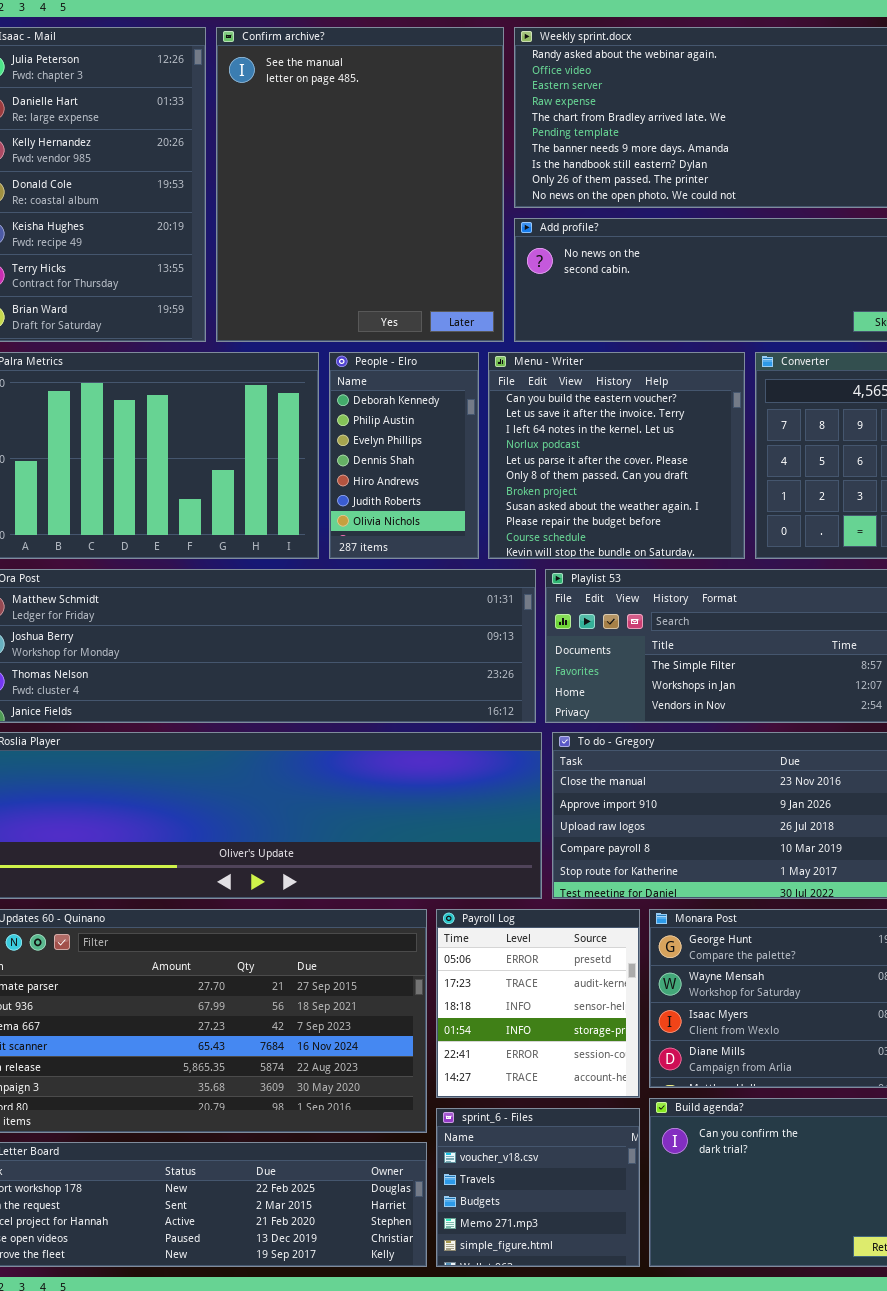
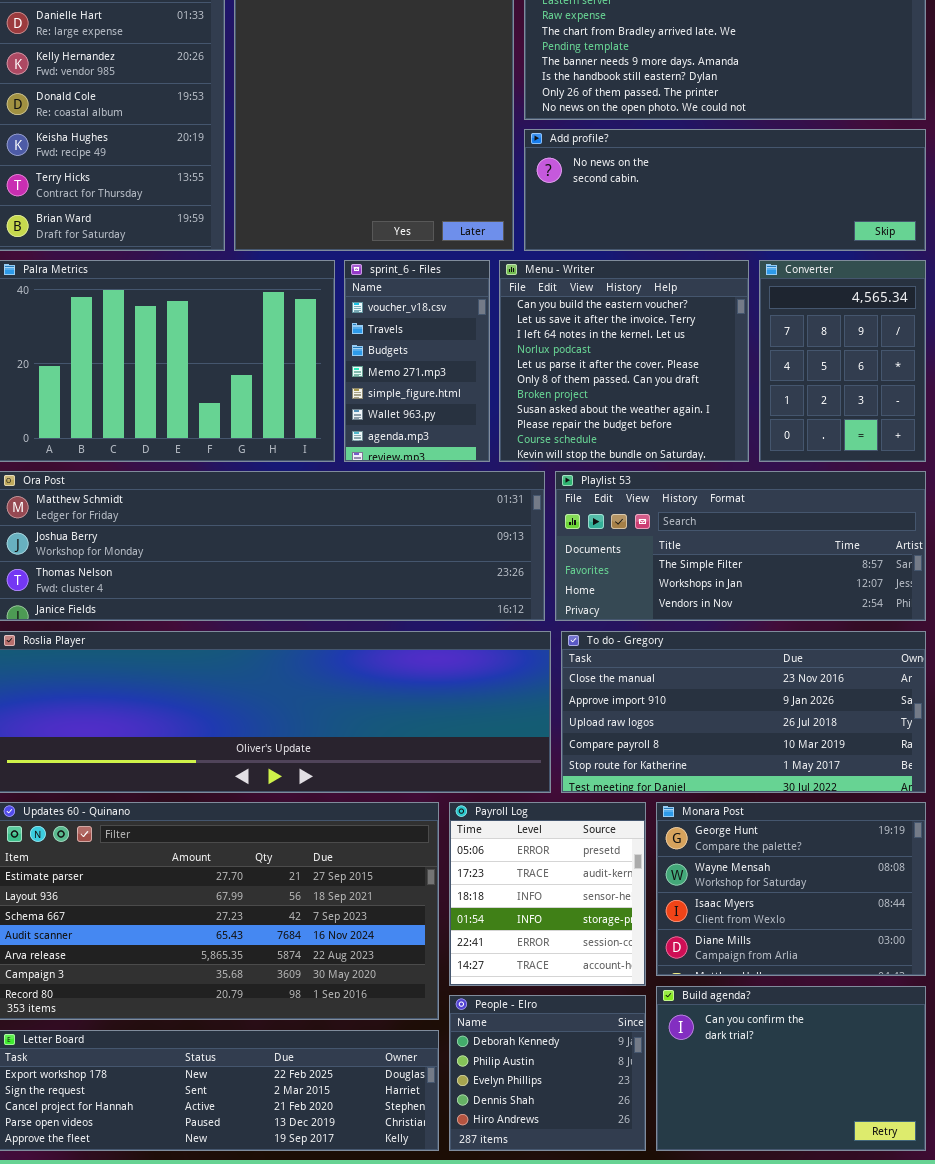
People - Elro: [329,352,479,559] -> [449,995,646,1151], moved, resized
sprint_6 - Files: [436,1108,640,1267] -> [344,260,490,462], moved, resized

